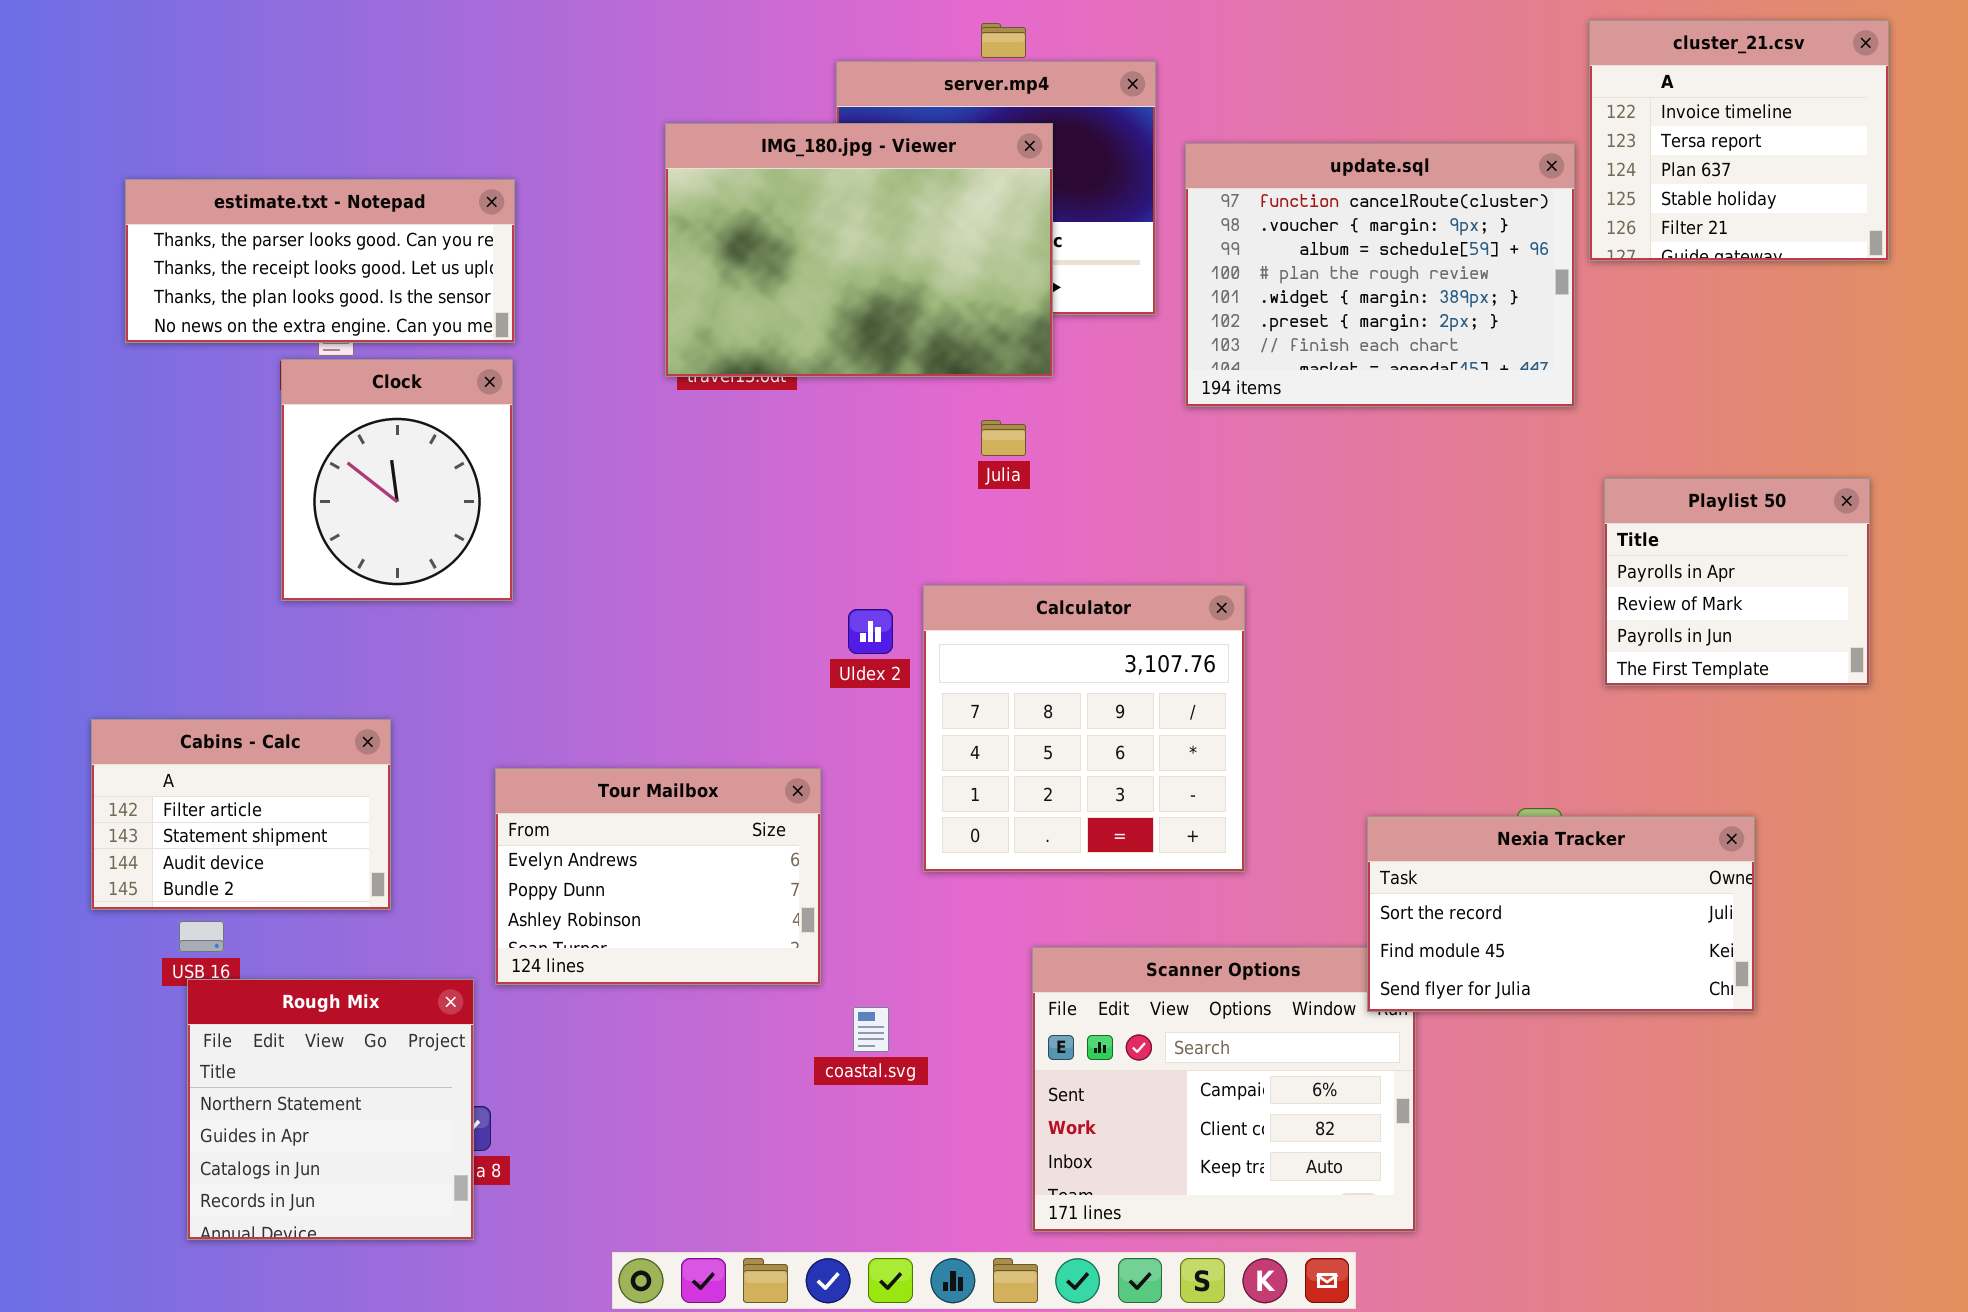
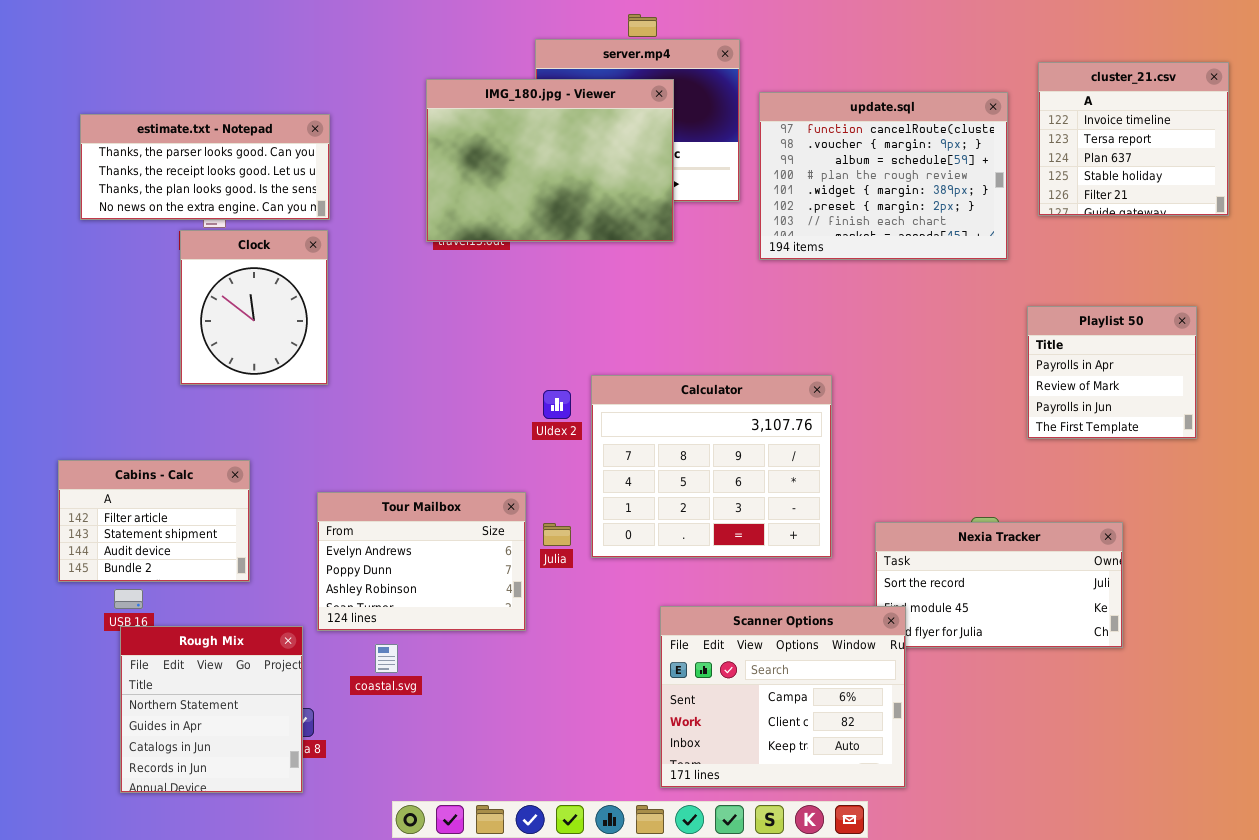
cluster_21.csv: [1589,20,1889,261] -> [1038,62,1229,216], moved
Julia: [981,420,1026,456] -> [543,523,571,546], moved
Calculator: [923,585,1245,872] -> [591,375,832,558], resized
Scanner Options: [1032,947,1416,1232] -> [660,606,906,788], raised
coastal.svg: [853,1007,889,1052] -> [375,644,398,673], moved

